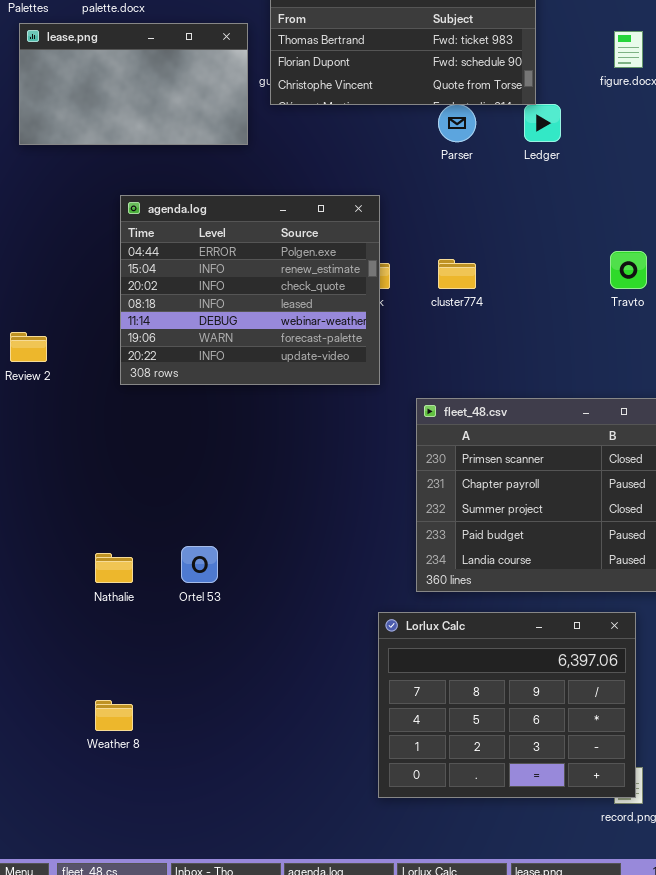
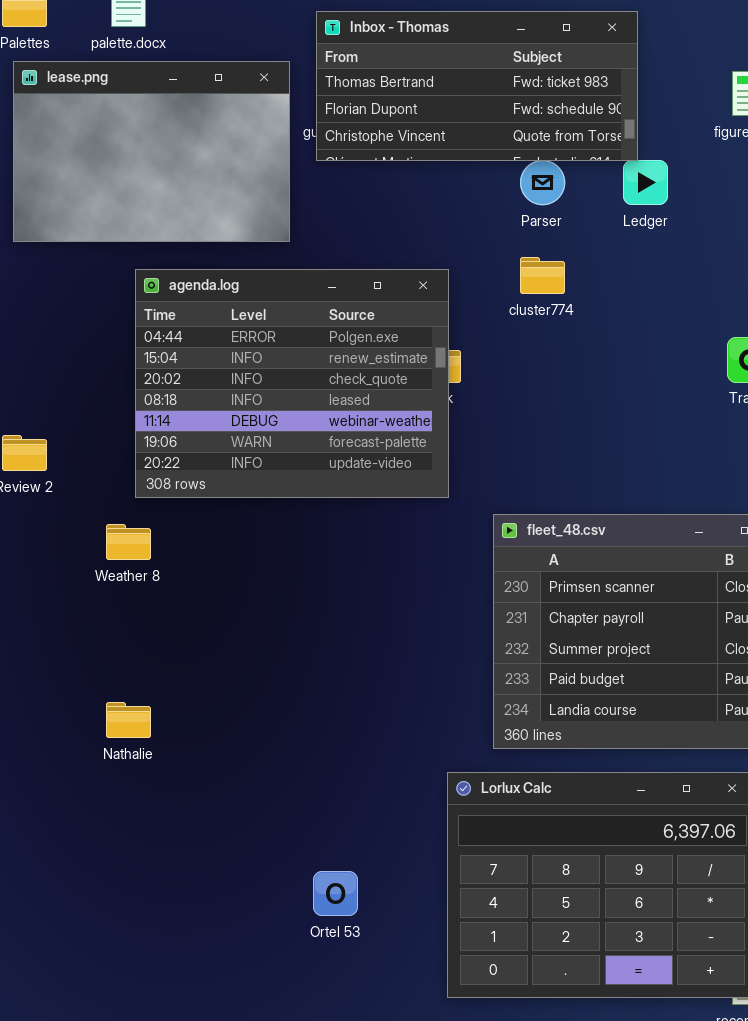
lease.png: [19,23,248,145] -> [13,61,290,242], resized
cluster774: [438,259,476,289] -> [520,257,565,294], moved
Ortel 53: [181,546,218,583] -> [313,871,358,916], moved
Weather 8: [95,700,133,731] -> [106,524,151,560], moved

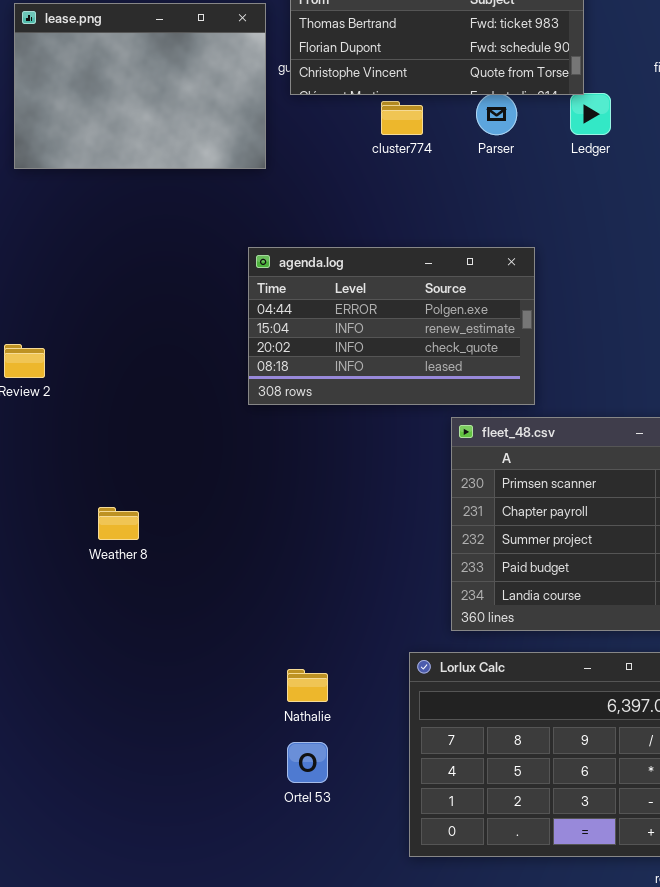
cluster774: [520,257,565,294] -> [381,101,423,135], moved
agenda.log: [135,269,449,498] -> [248,247,535,405], moved, resized
Weather 8: [106,524,151,560] -> [98,507,139,540], moved
Nathalie: [106,702,151,738] -> [287,669,328,702], moved

